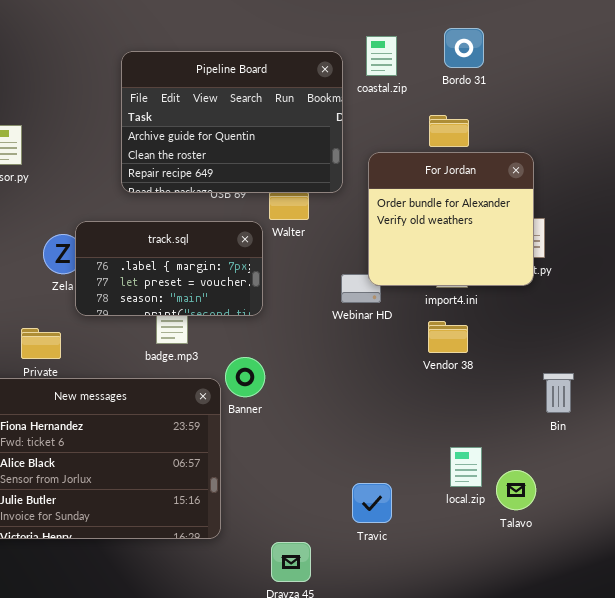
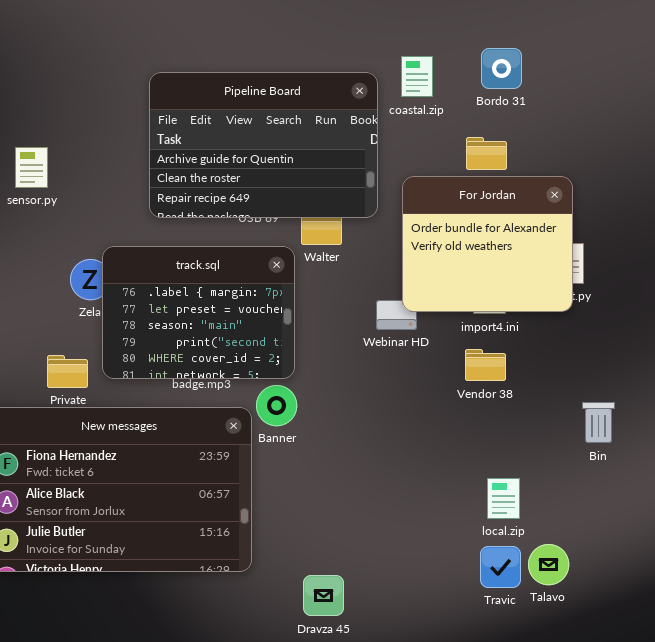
track.sql: [75,221,263,316] -> [102,246,295,379], resized
Talavo: [496,470,536,510] -> [528,544,569,585], moved
Travic: [352,483,392,523] -> [480,546,521,588], moved

